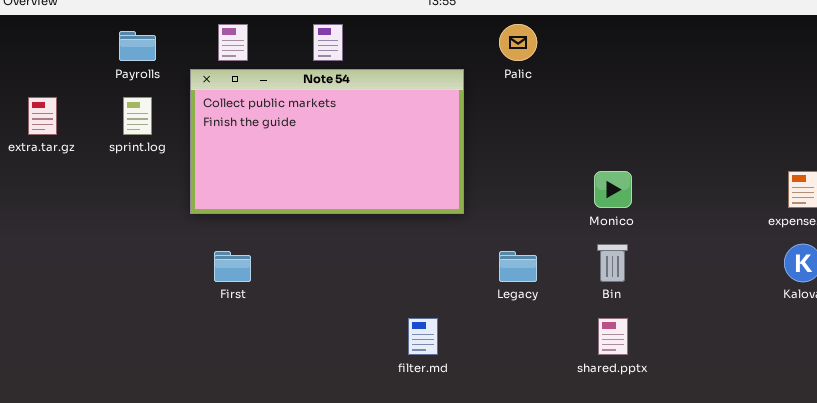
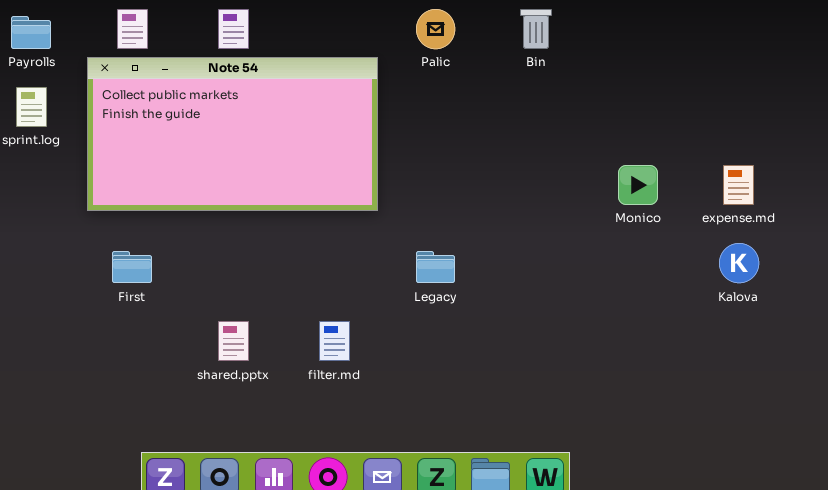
Monico: [594,171,632,208] -> [618,165,658,205], moved
Bin: [597,244,628,282] -> [520,9,552,49], moved
shared.pptx: [598,318,628,355] -> [218,321,249,361], moved

